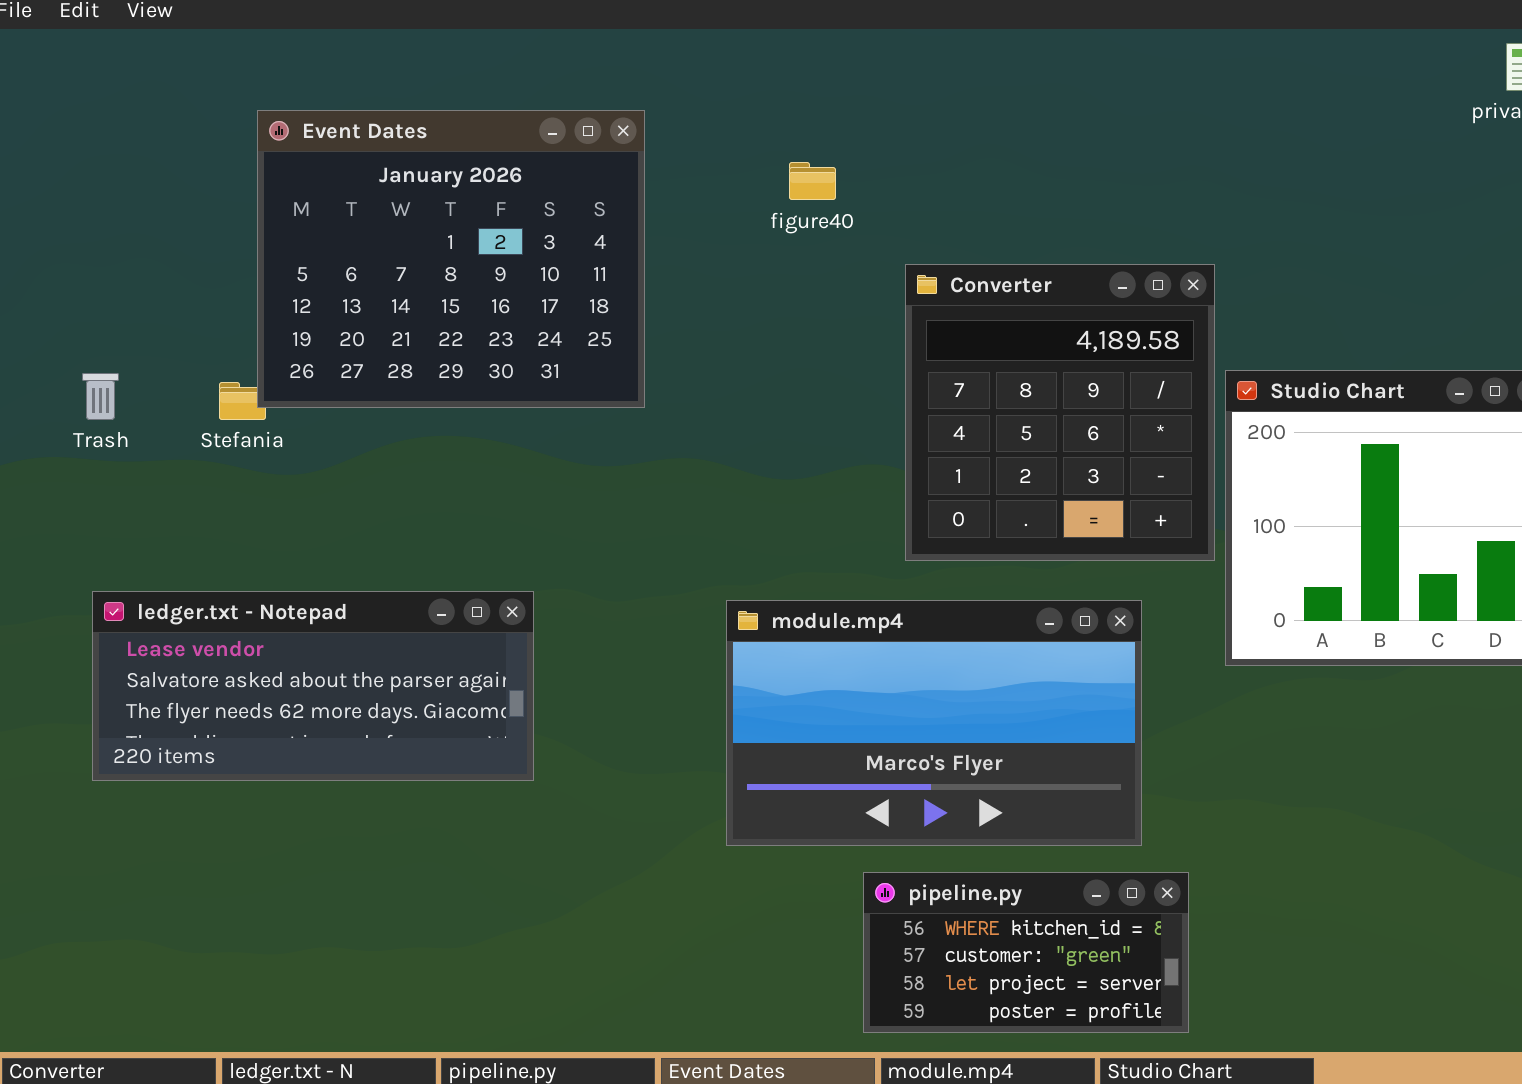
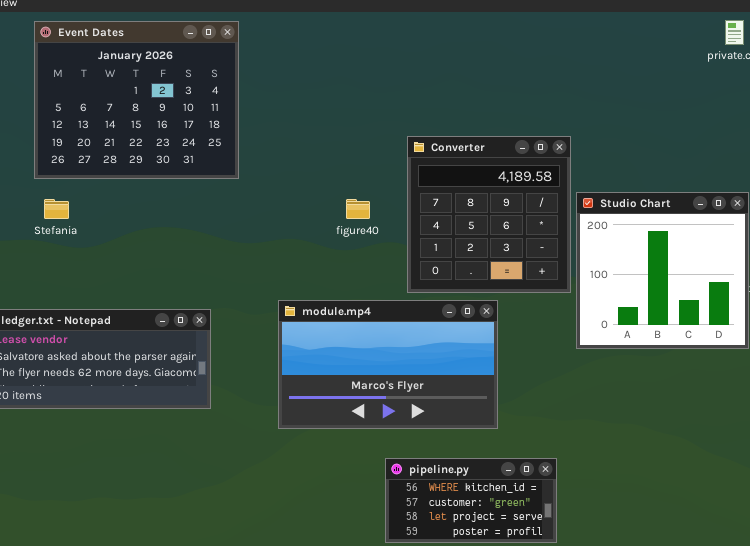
Event Dates: [257,110,645,408] -> [34,21,239,179], moved
figure40: [789,162,836,200] -> [346,199,370,219], moved
module.mp4: [726,600,1142,846] -> [278,300,498,429], moved

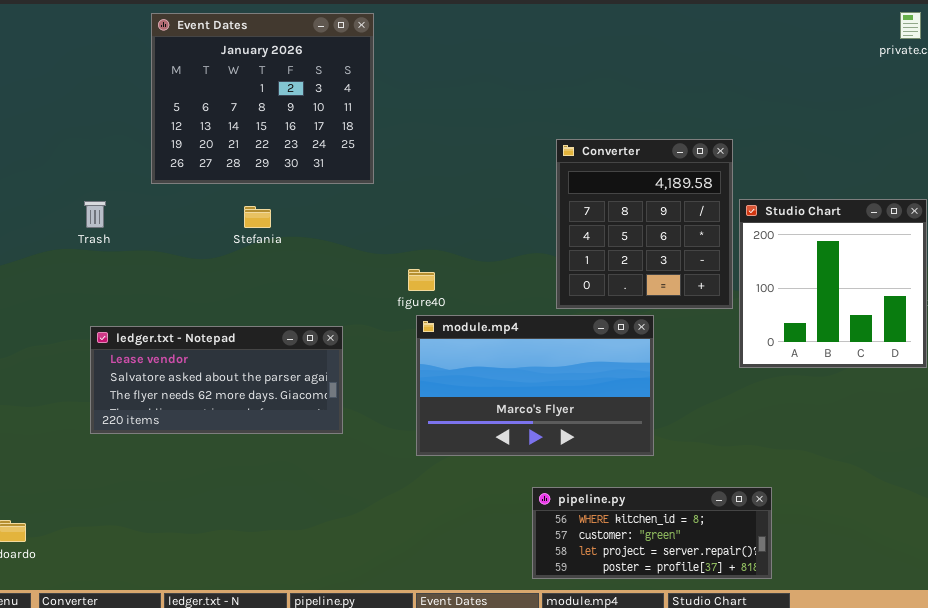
Stefania: [44,199,69,219] -> [244,206,271,228], moved
figure40: [346,199,370,219] -> [408,269,435,291], moved
pipeline.py: [385,458,557,543] -> [532,487,772,579], resized

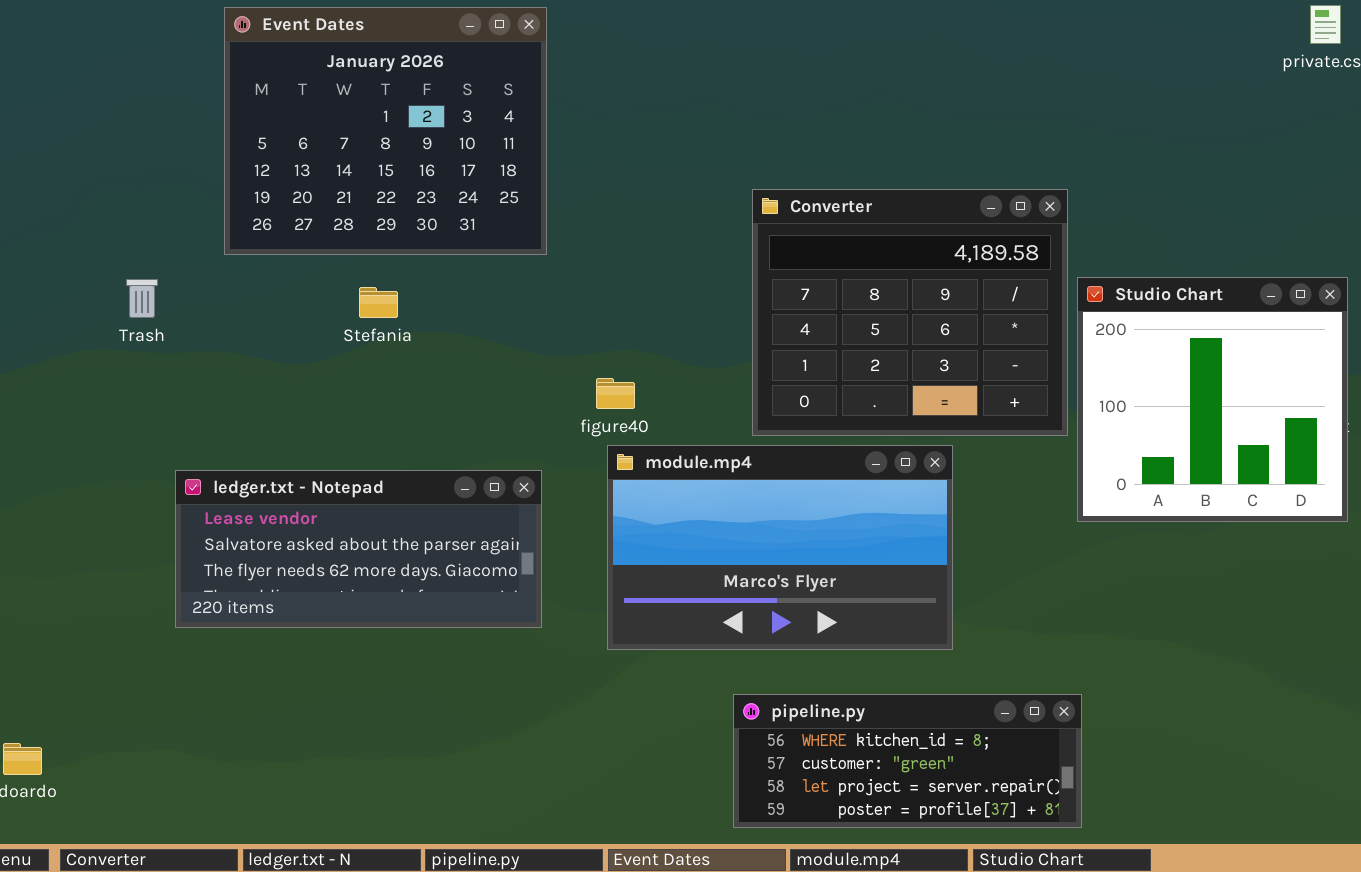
Converter: [556,139,733,309] -> [752,189,1068,436], resized
ledger.txt - Notepad: [90,326,343,434] -> [175,470,542,628], moved
pipeline.py: [532,487,772,579] -> [733,694,1082,828], moved

